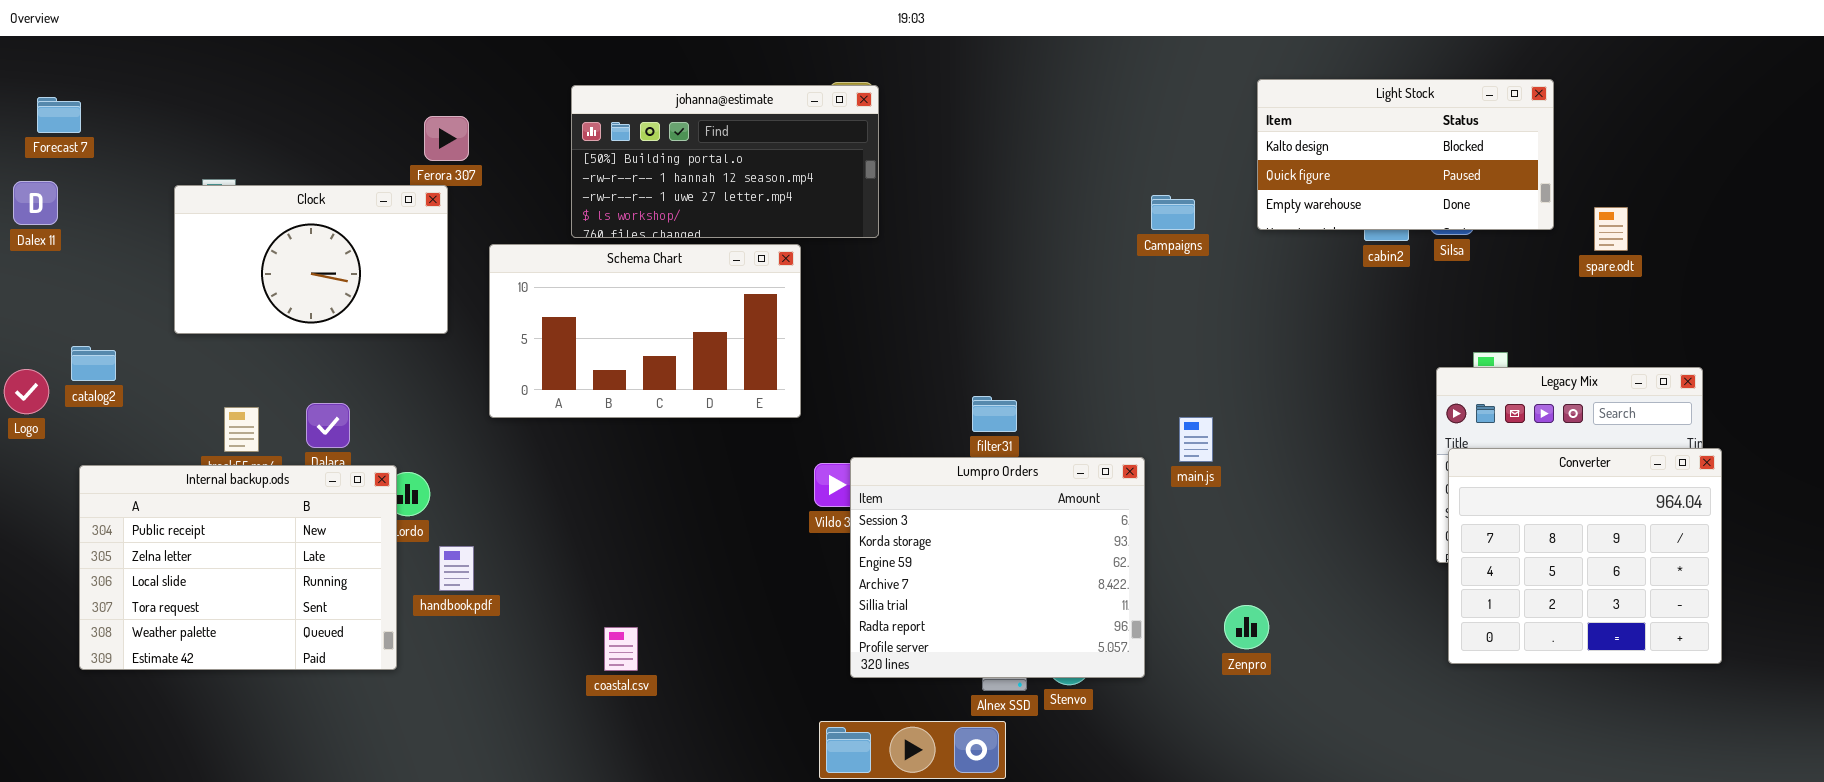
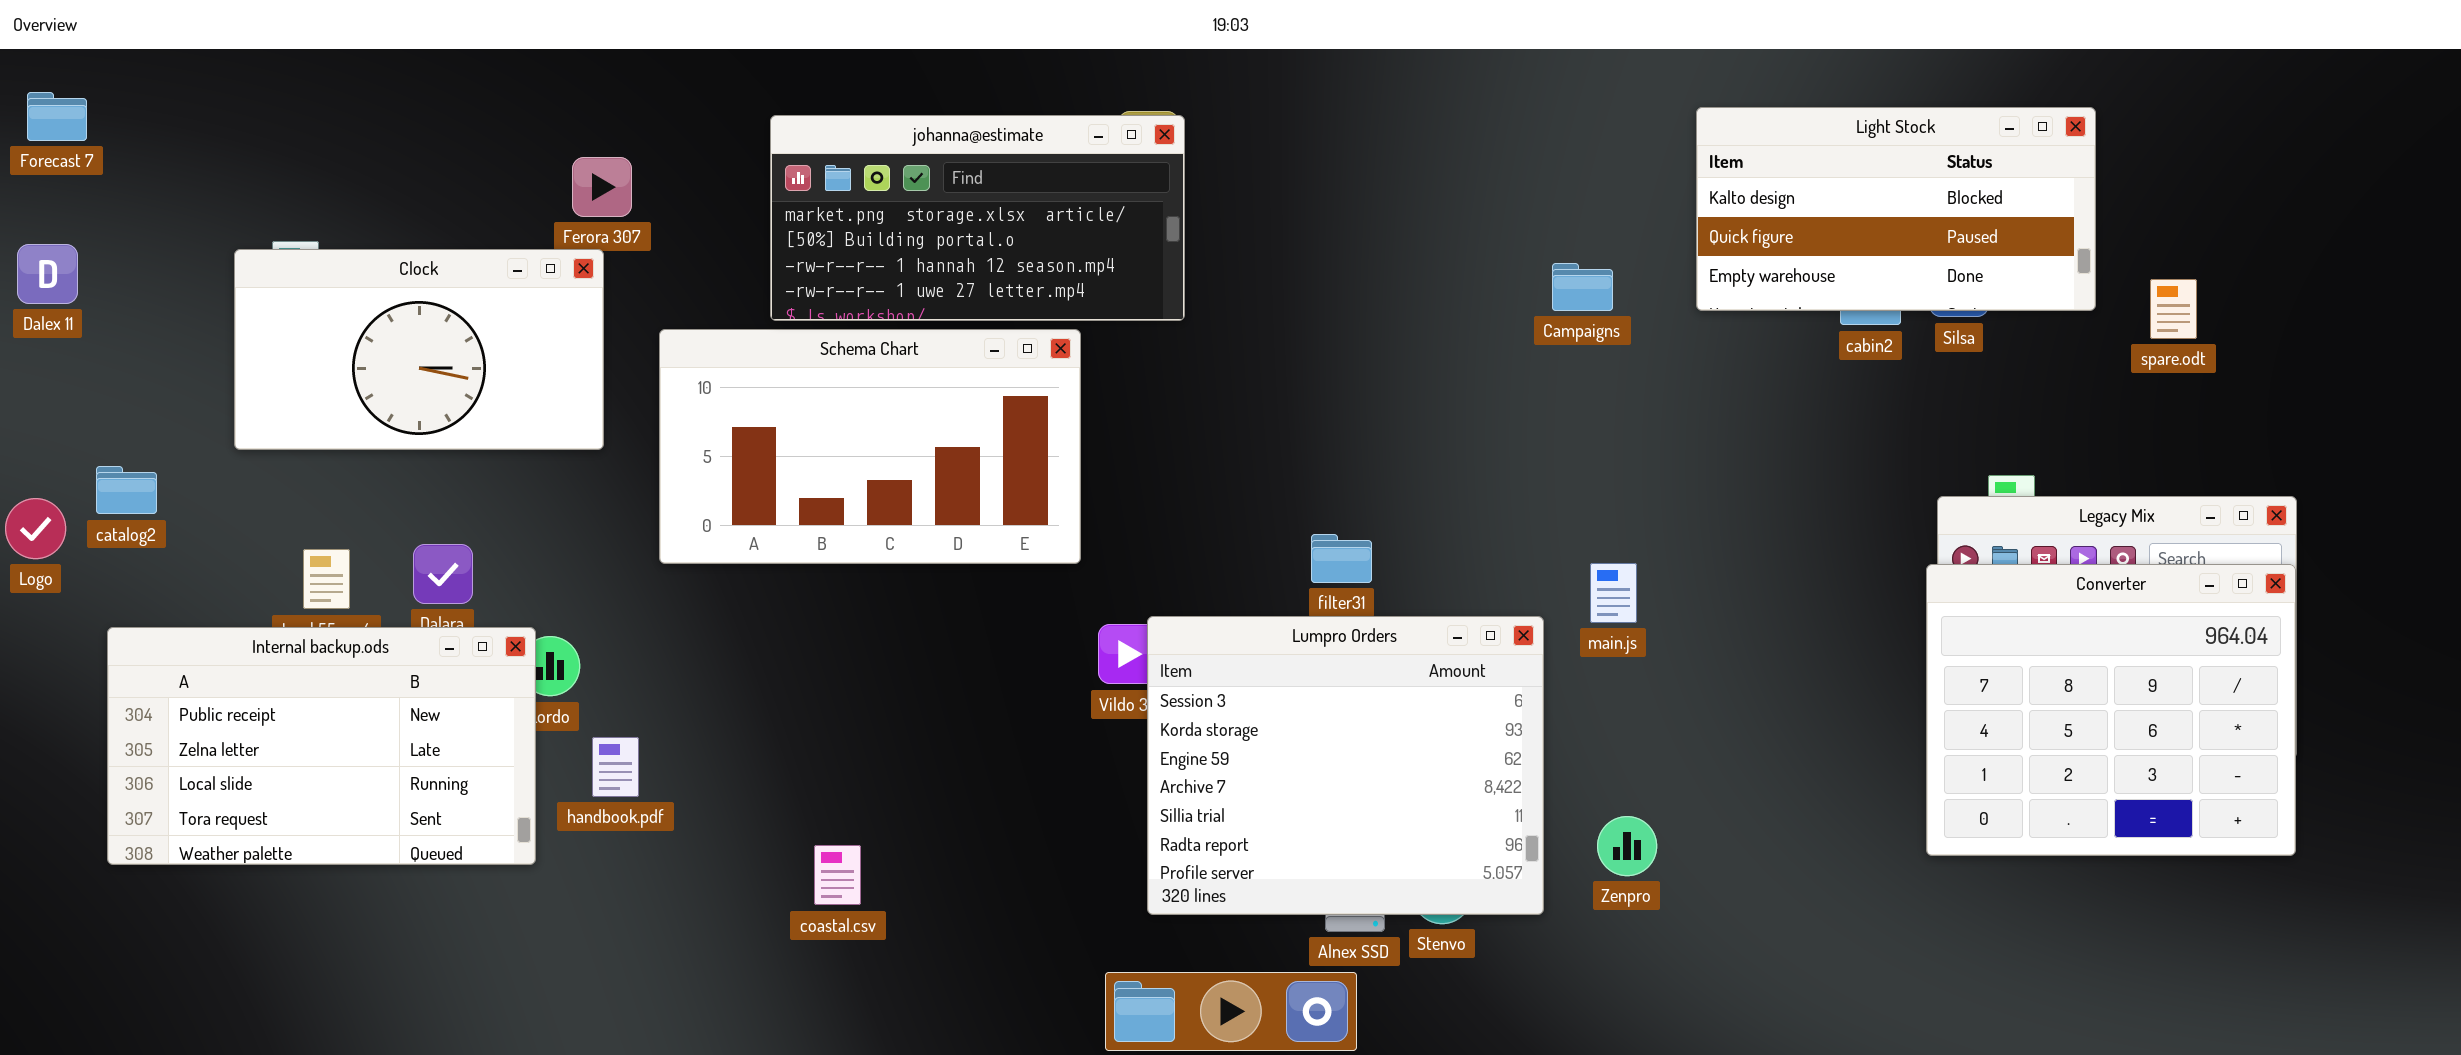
johanna@estimate: [571,85,879,238] -> [770,115,1185,321], scrolled up 1 row
Forecast 7: [37,97,81,133] -> [27,92,87,141], moved
Converter: [1448,448,1722,664] -> [1926,564,2296,856], moved
Internal backup.ods: [79,465,397,670] -> [107,627,536,865], resized
Zenpro: [1224,605,1269,649] -> [1597,816,1657,876], moved

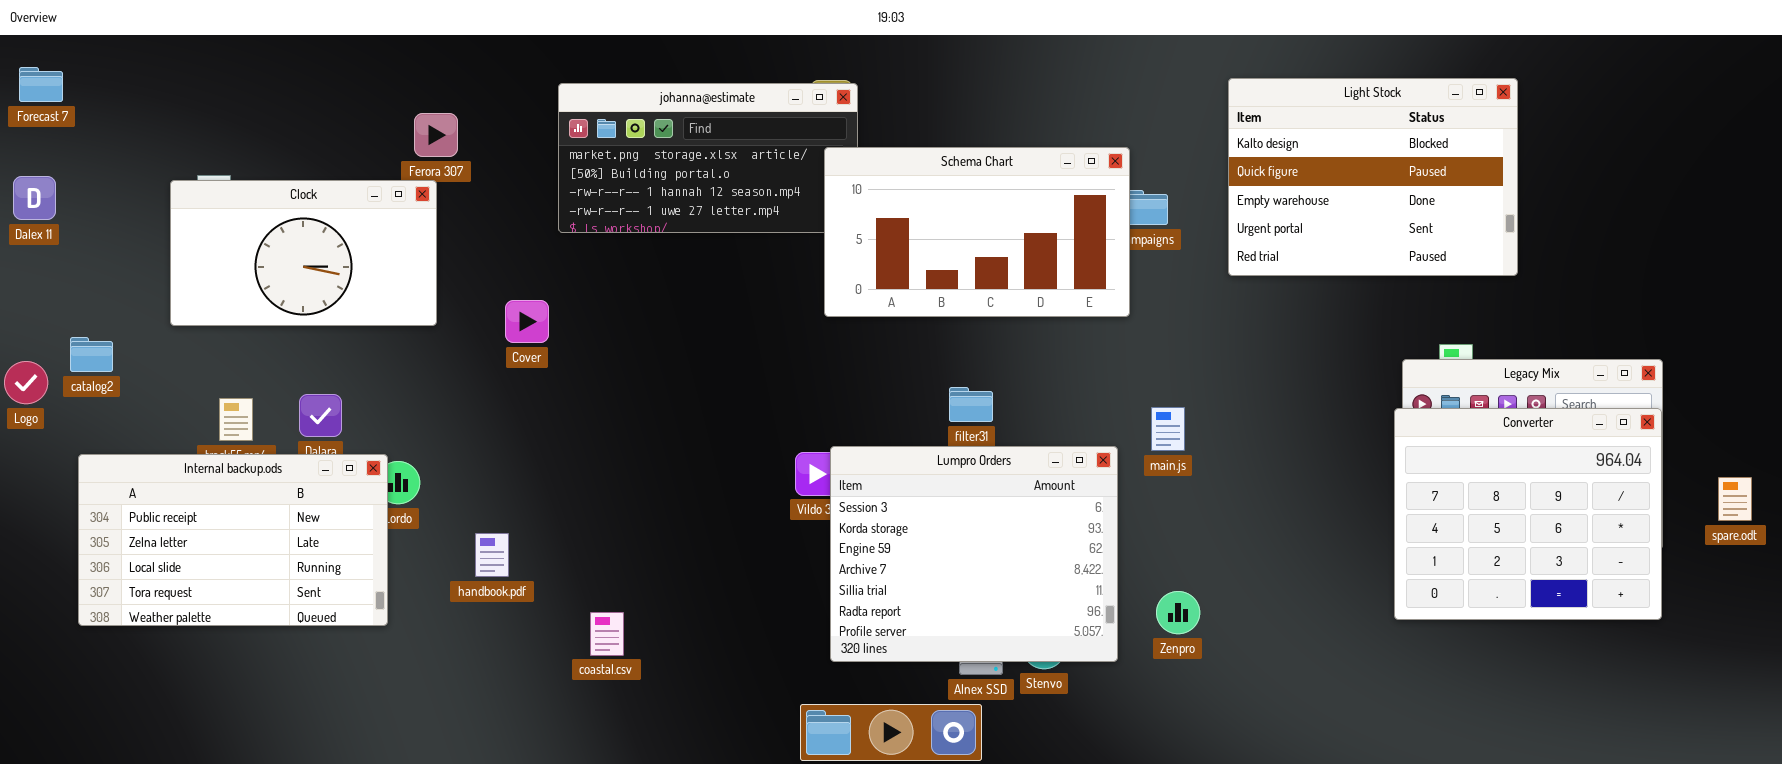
Light Stock: [1696,107,2096,311] -> [1228,78,1518,276], resized
spare.odt: [2150,279,2197,339] -> [1718,477,1752,521], moved
Schema Chart: [659,329,1081,564] -> [824,147,1130,317], moved
handbook.pdf: [592,737,639,797] -> [475,533,509,577], moved

